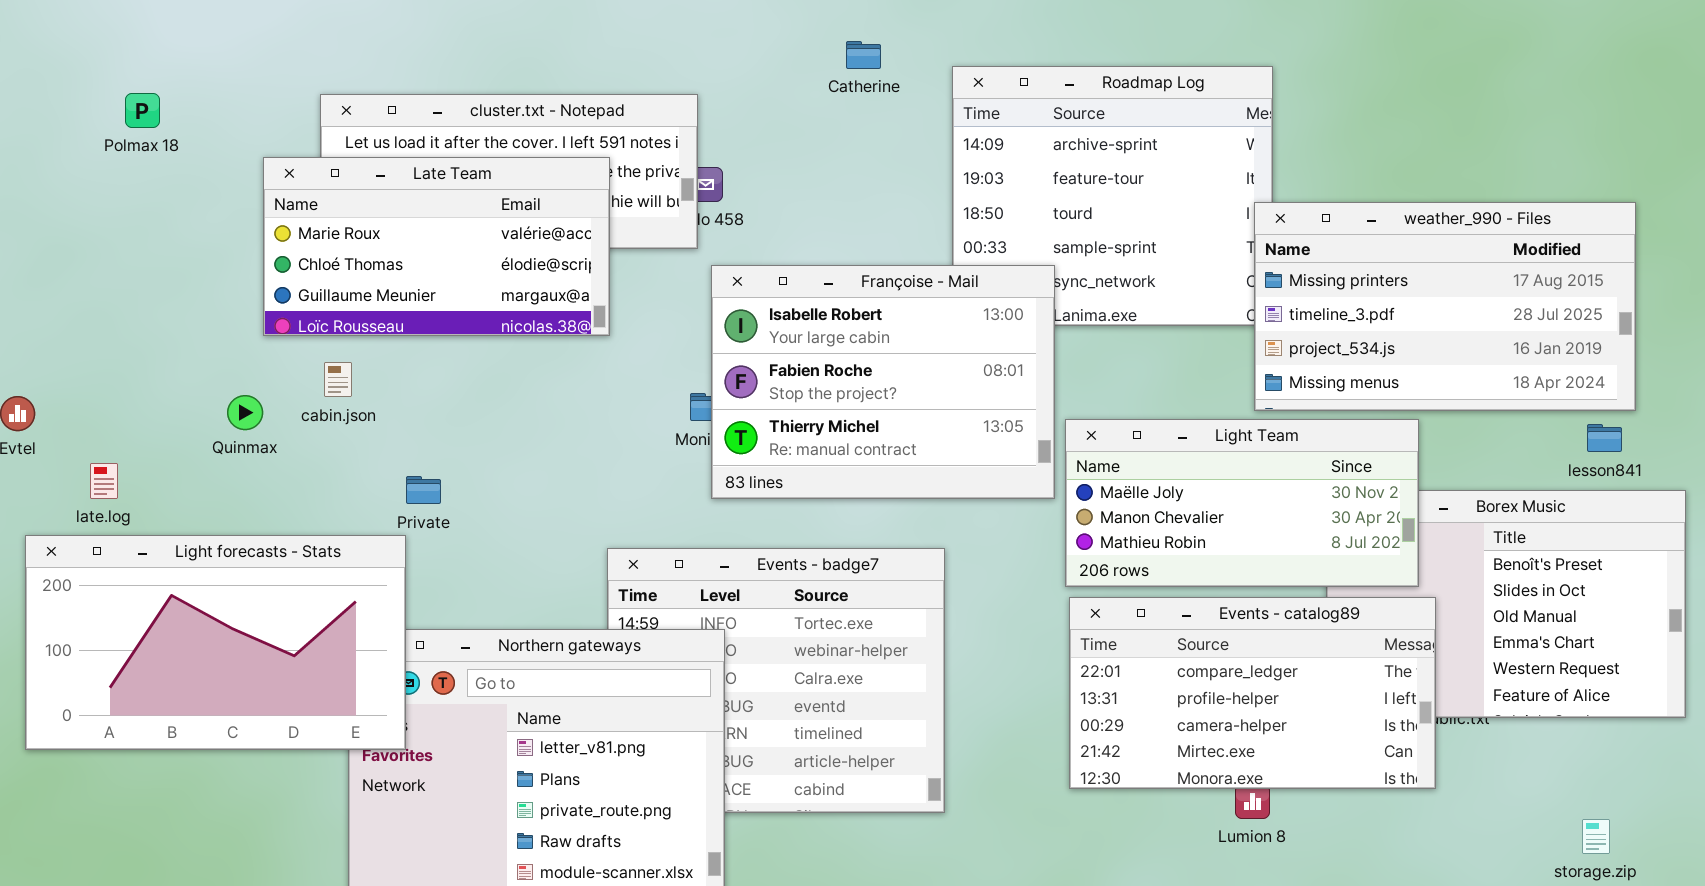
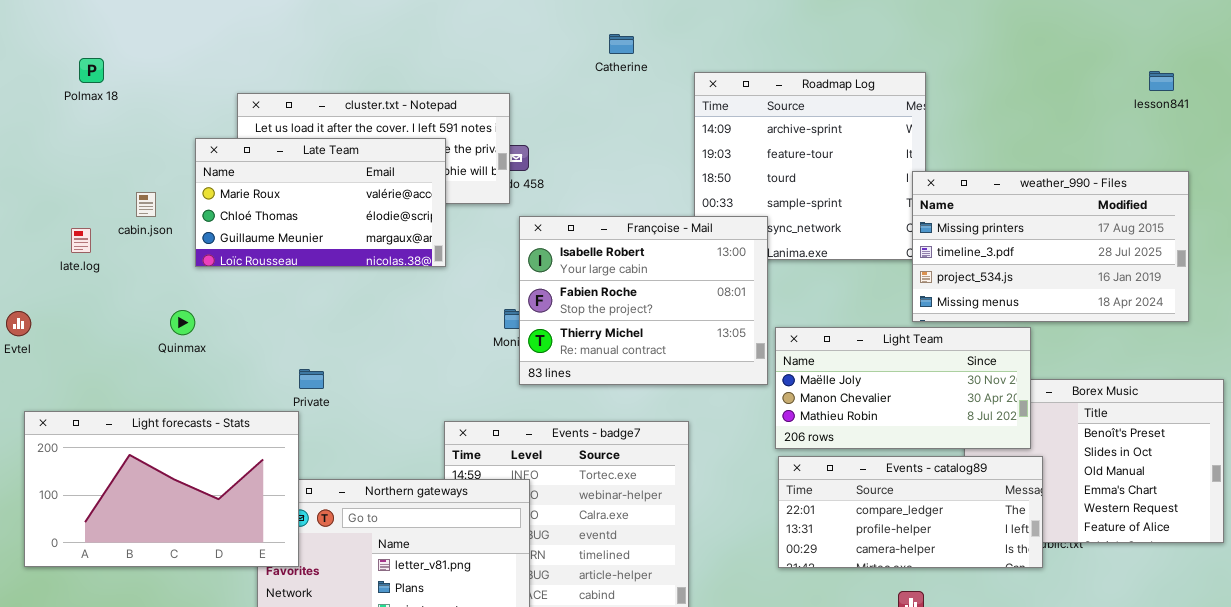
Catherine: [846,41,881,69] -> [609,34,634,54], moved
Polmax 18: [125,93,160,128] -> [79,58,104,83], moved
cabin.json: [324,362,352,397] -> [136,192,156,217], moved
lesson841: [1587,424,1622,452] -> [1149,71,1174,91], moved
late.log: [90,463,118,499] -> [71,228,91,253], moved
Events - catalog89: [1069,597,1436,789] -> [778,456,1043,568], resized

